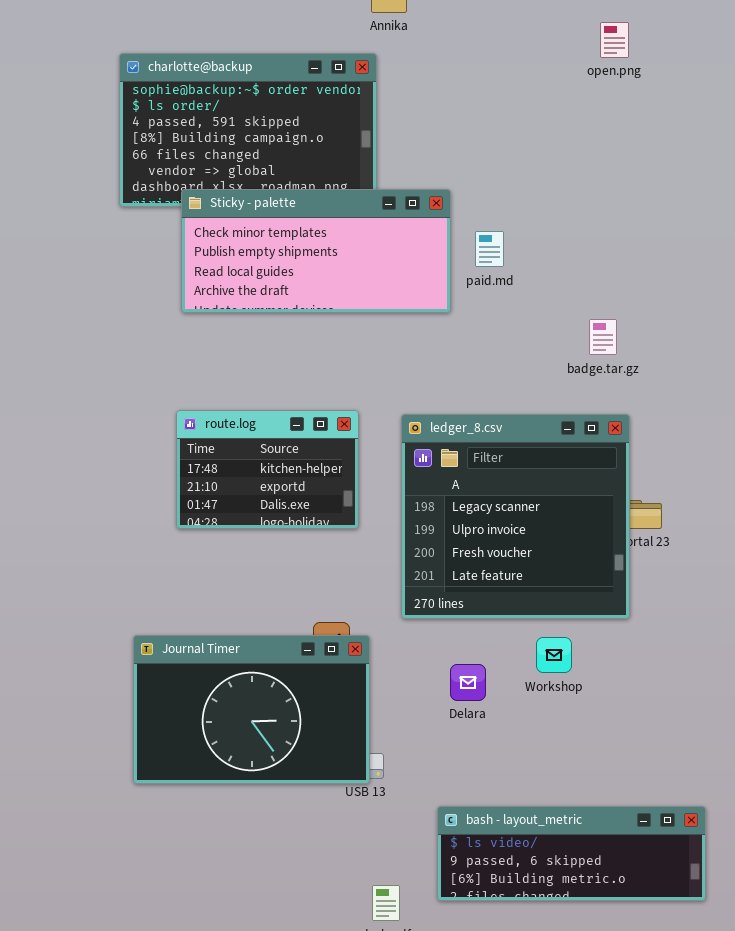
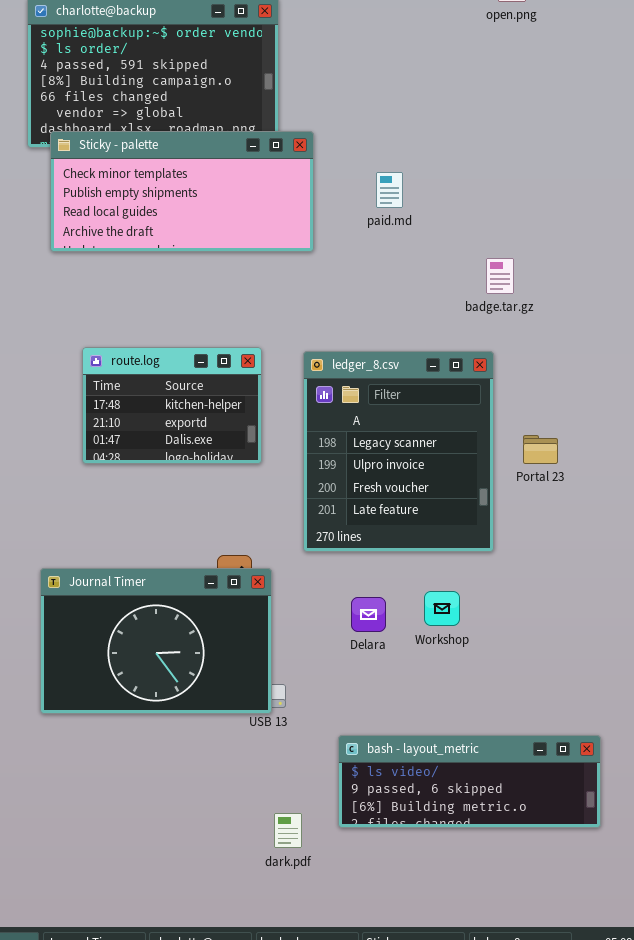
Sticky - palette: [181,189,451,313] -> [50,131,314,252], moved
ledger_8.csv: [401,414,630,619] -> [303,351,494,552], resized
Workshop: [536,637,572,673] -> [424,591,460,626], moved

